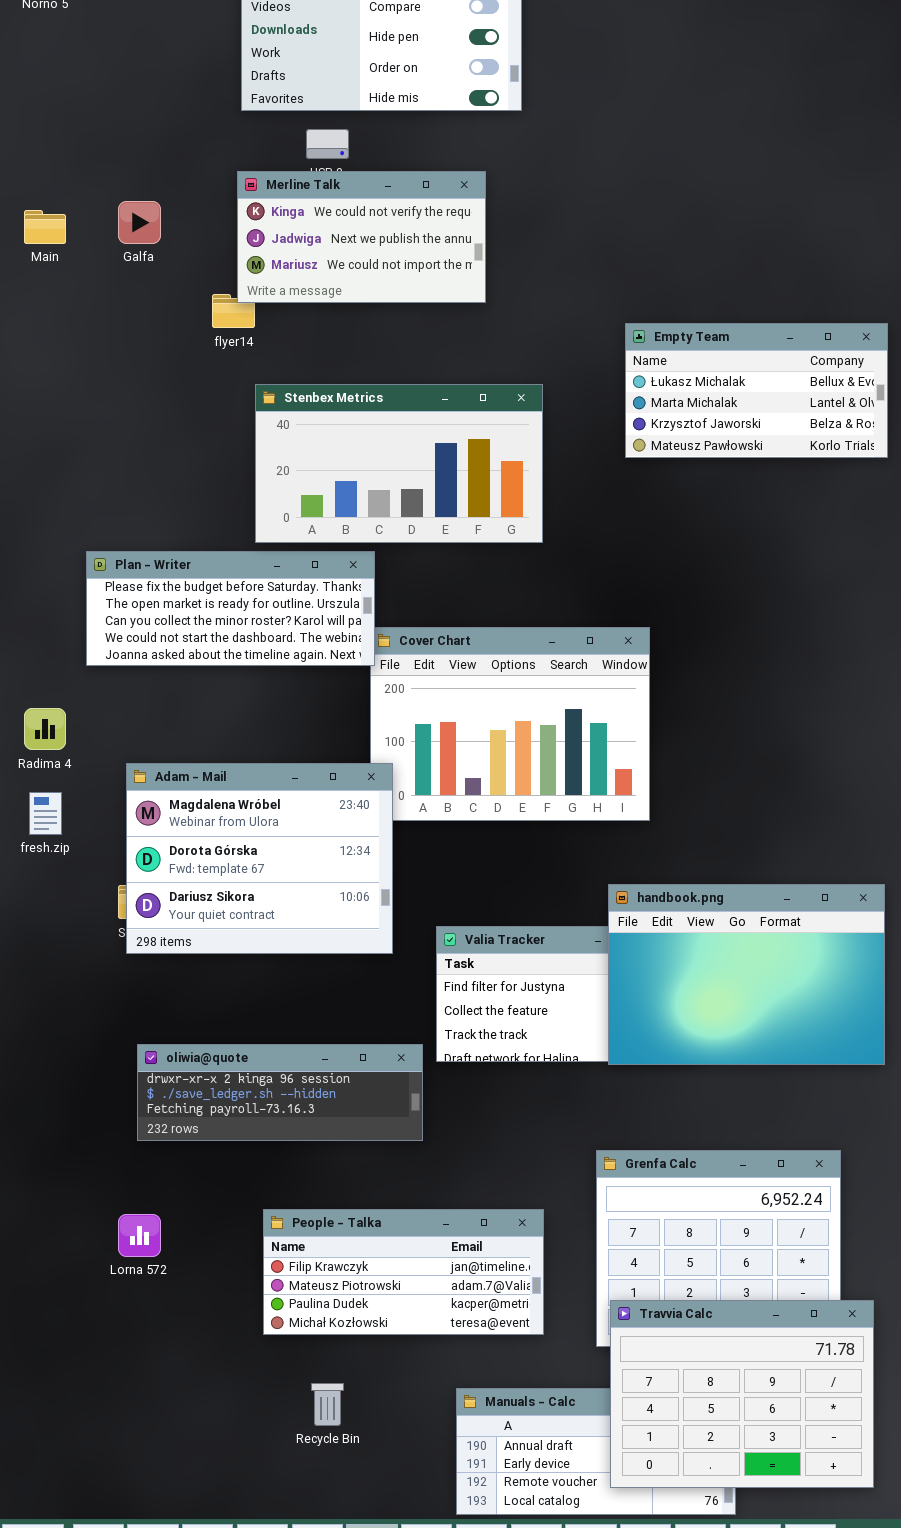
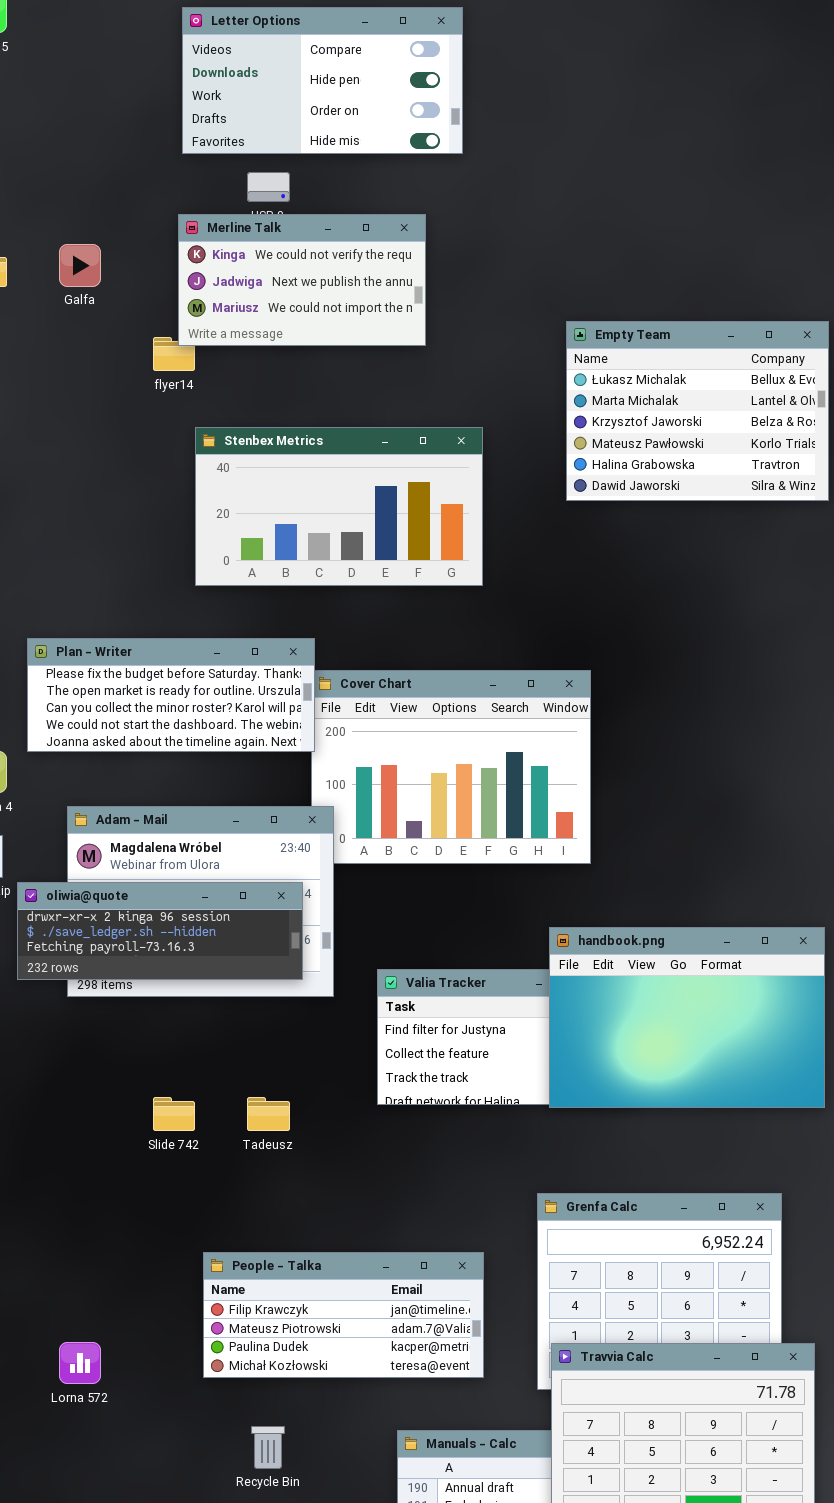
Empty Team: [625,323,888,458] -> [566,321,829,501], resized
Plan - Writer: [86,551,375,666] -> [27,638,315,752], moved
oliwia@quote: [137,1044,423,1141] -> [17,882,303,980], moved
Lorna 572: [118,1214,161,1257] -> [59,1342,101,1384], moved

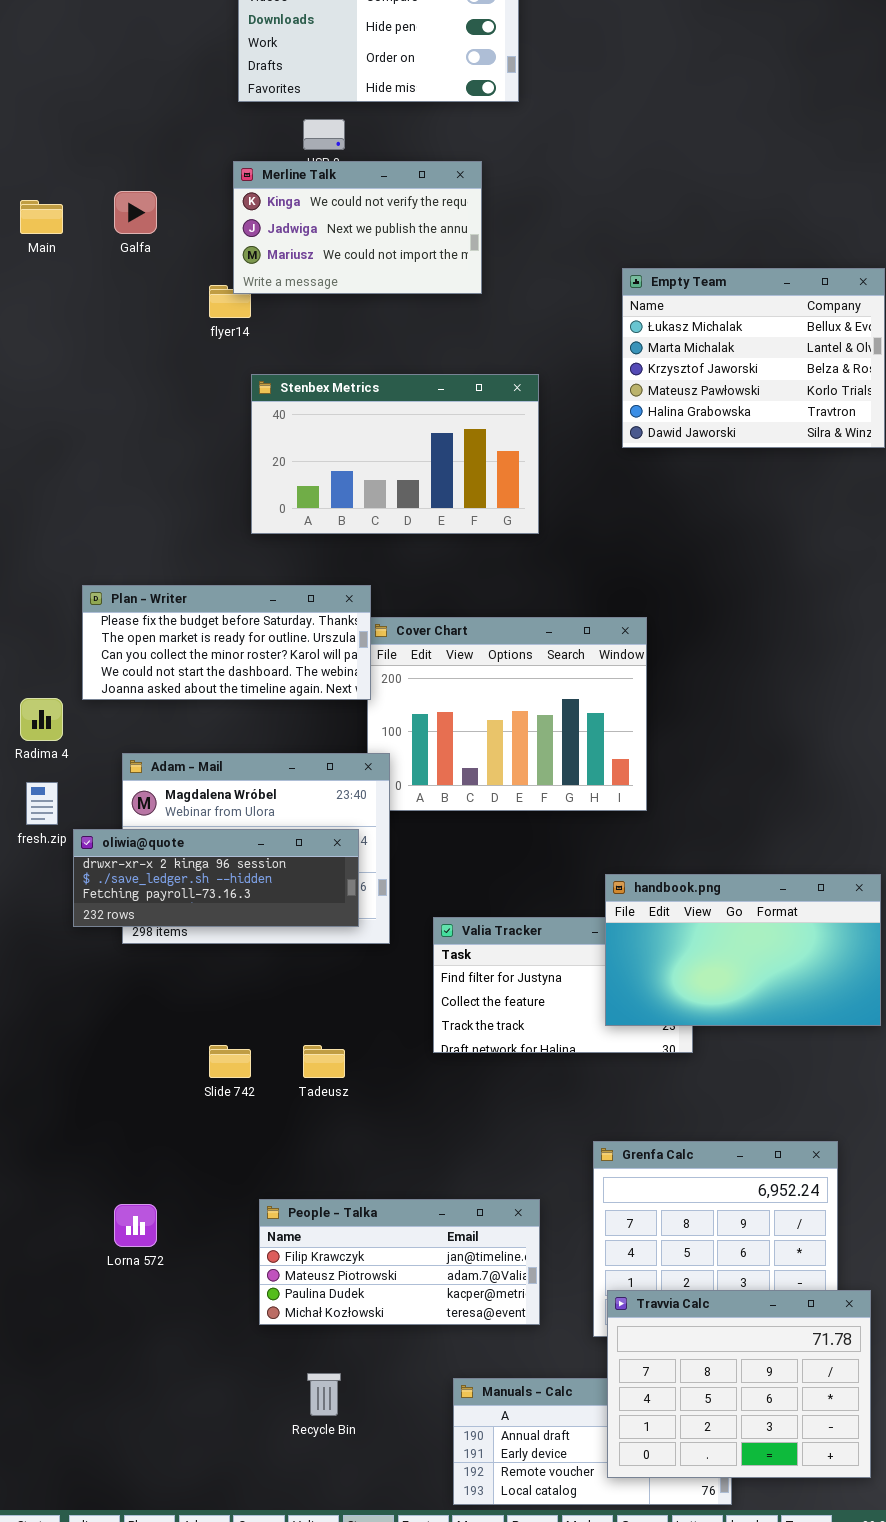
handbook.png: [549,927,825,1108] -> [605,874,881,1026], resized
Lorna 572: [59,1342,101,1384] -> [114,1204,157,1247], moved

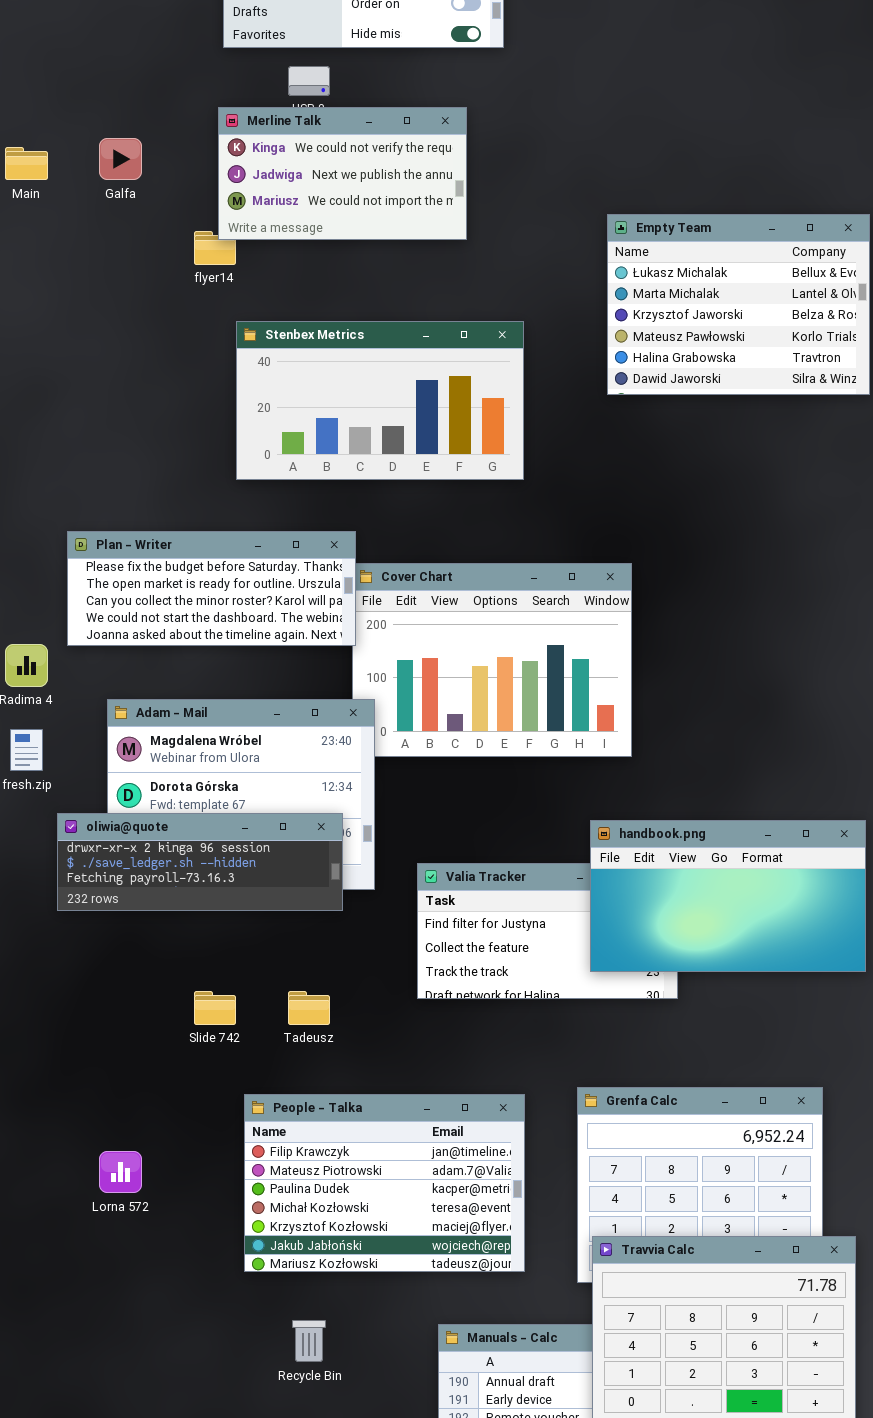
oliwia@quote: [73,829,359,927] -> [57,813,343,911], moved
People - Talka: [259,1199,540,1325] -> [244,1094,525,1272], resized

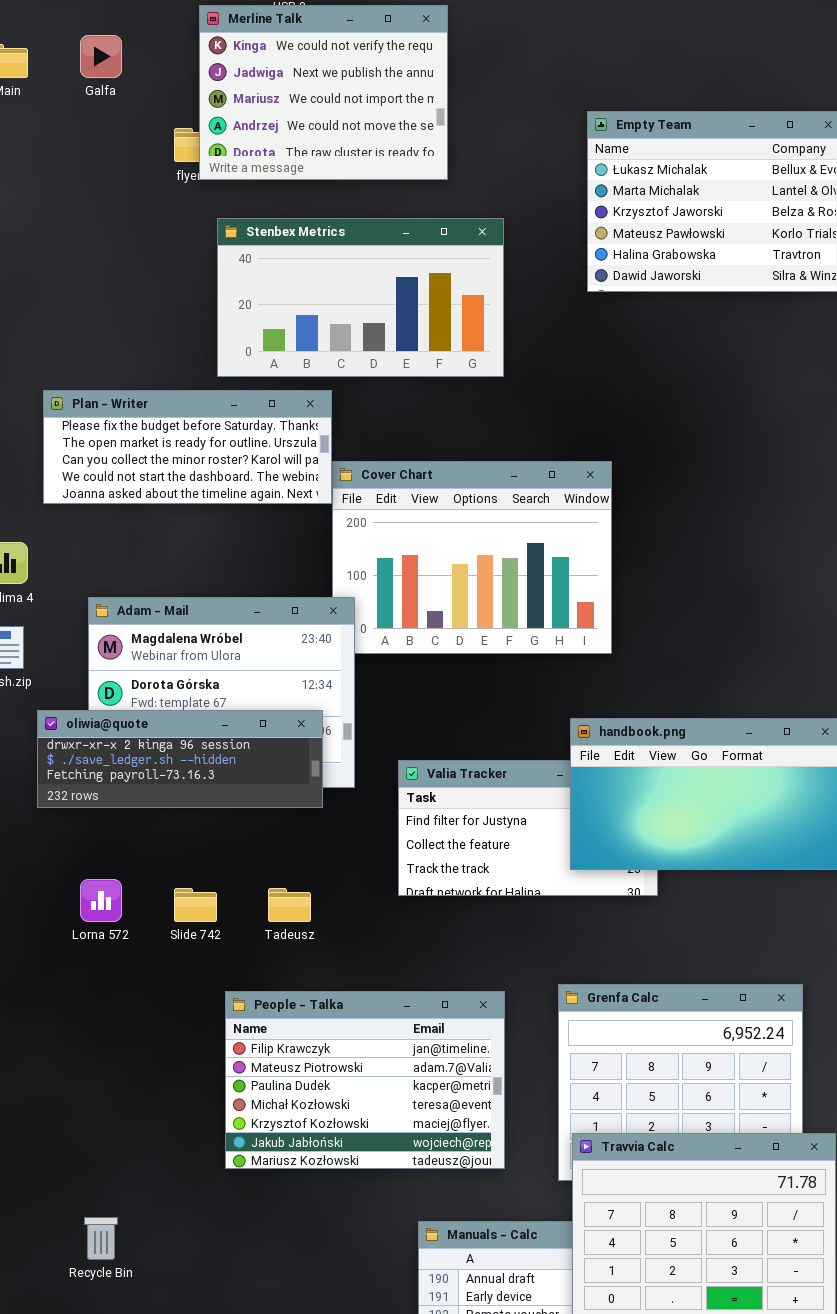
Merline Talk: [218,107,467,240] -> [199,5,448,180], resized
Plan - Writer: [67,531,356,646] -> [43,390,332,504], moved
Lorna 572: [99,1151,142,1193] -> [80,879,122,922], moved
Recycle Bin: [292,1320,326,1362] -> [84,1217,118,1260], moved

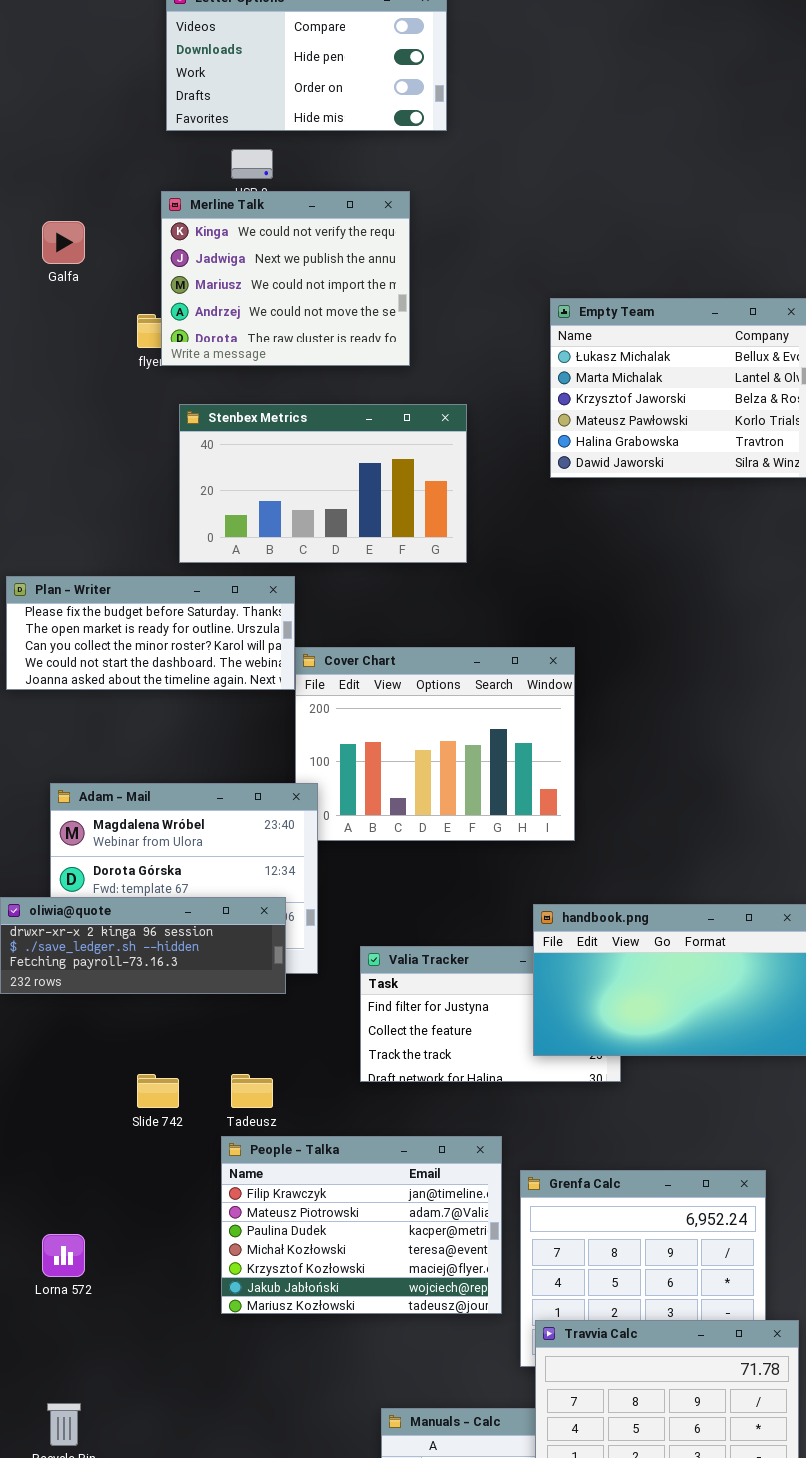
Lorna 572: [80,879,122,922] -> [42,1234,85,1277], moved
People - Talka: [225,991,505,1169] -> [221,1136,502,1314], moved

